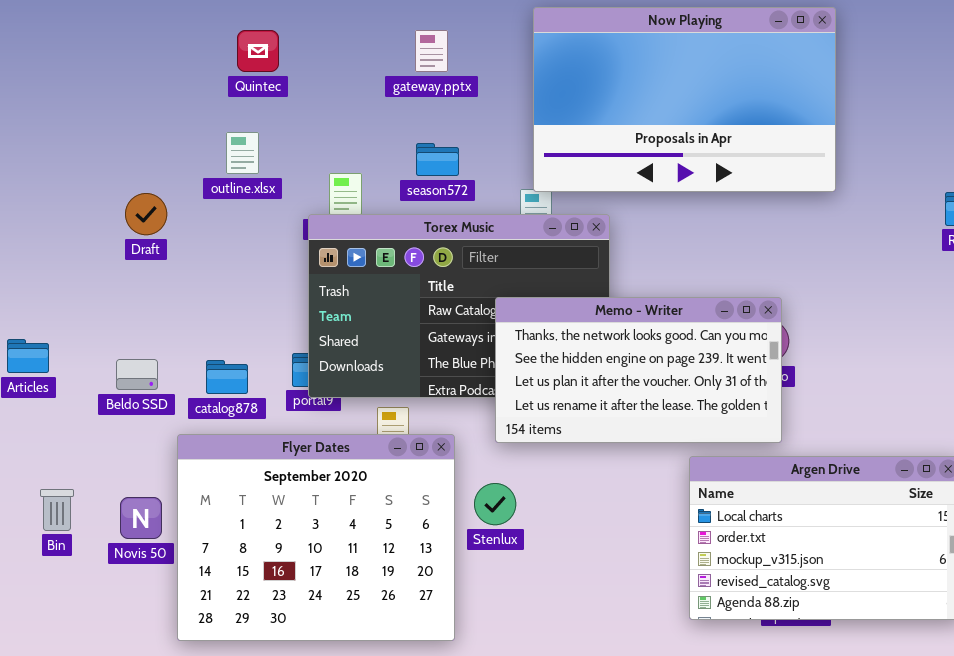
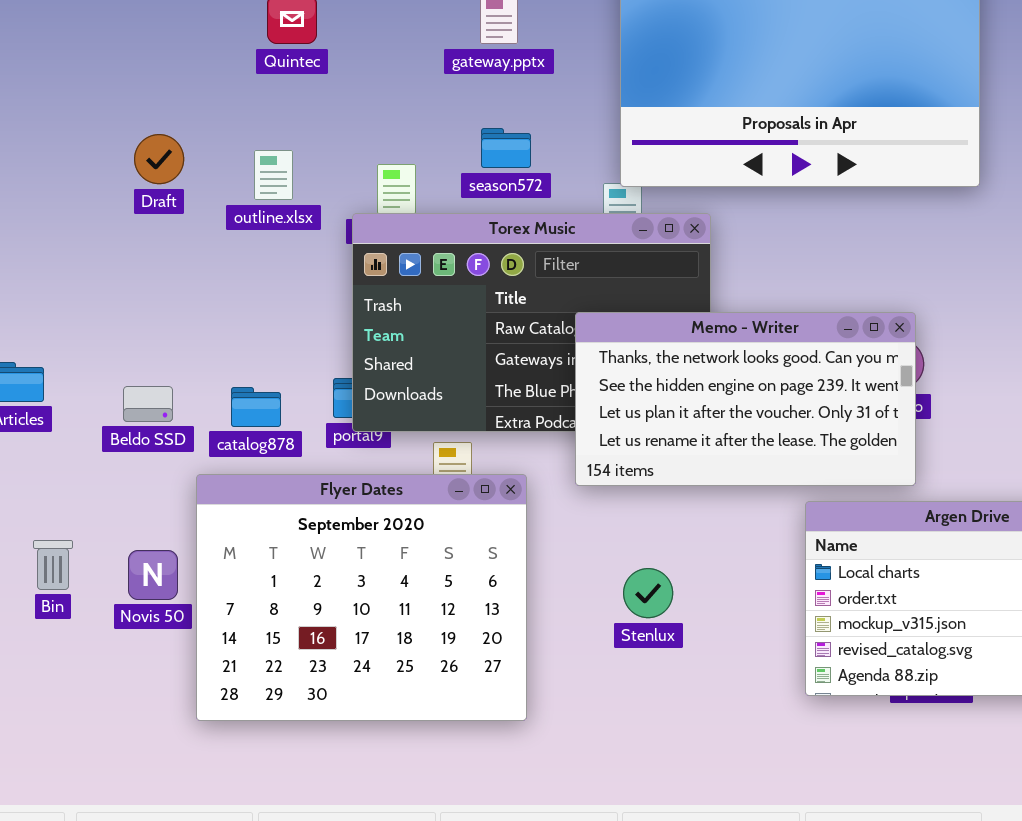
outline.xlsx: [226,132,259,174] -> [254,150,293,200], moved
Draft: [125,193,167,235] -> [134,134,184,184], moved
Stenlux: [474,483,516,525] -> [623,568,673,618], moved

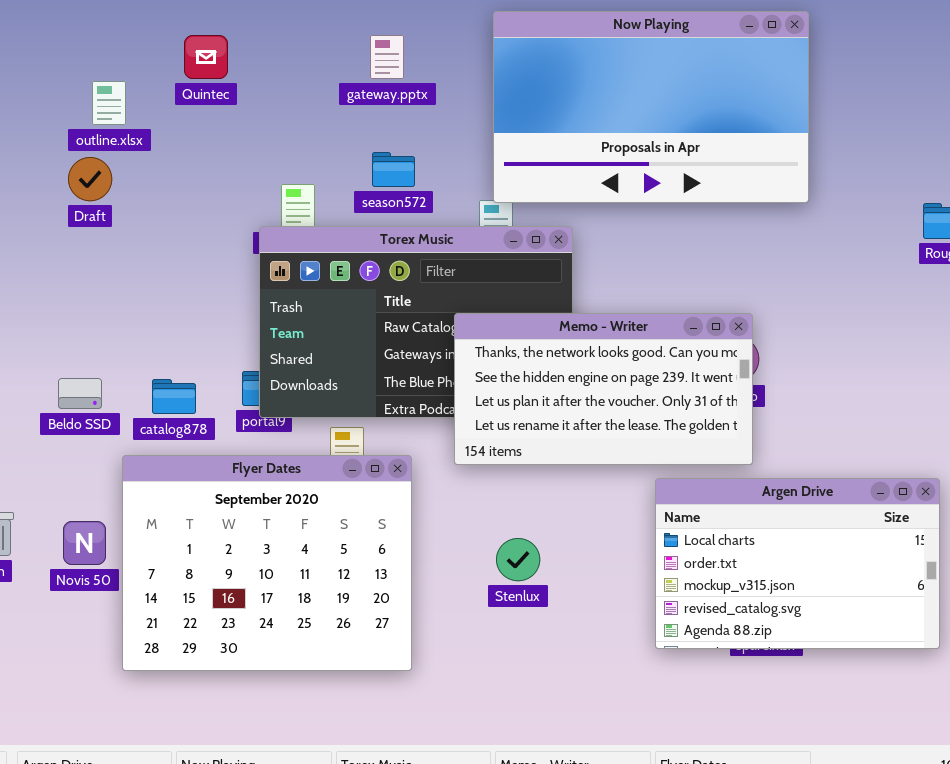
outline.xlsx: [254,150,293,200] -> [92,81,126,125], moved

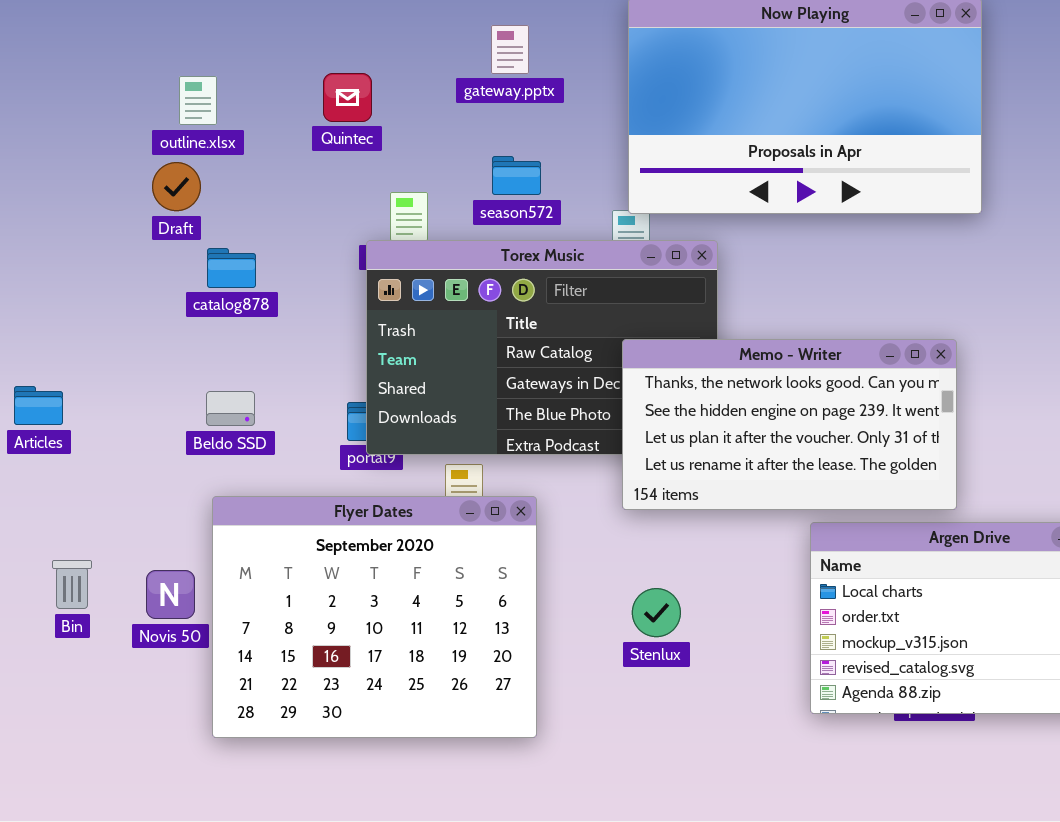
Quintec: [184,35,228,79] -> [323,73,372,122], moved
Memo - Writer: [454,313,753,465] -> [622,339,957,510], moved
Beldo SSD: [58,378,102,409] -> [206,391,255,426], moved
catalog878: [152,379,196,414] -> [207,248,256,288], moved

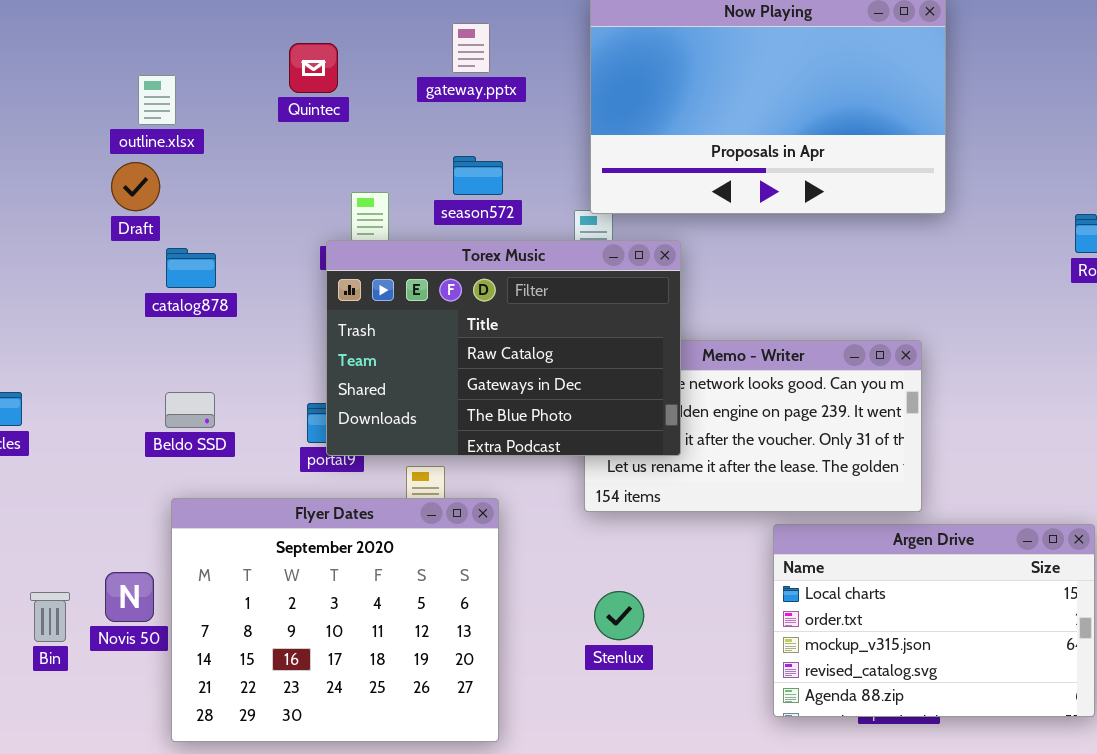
Quintec: [323,73,372,122] -> [289,43,338,93], moved
Torex Music: [366,240,718,455] -> [326,240,681,456], raised
Bin: [52,560,92,609] -> [30,592,70,642], moved

